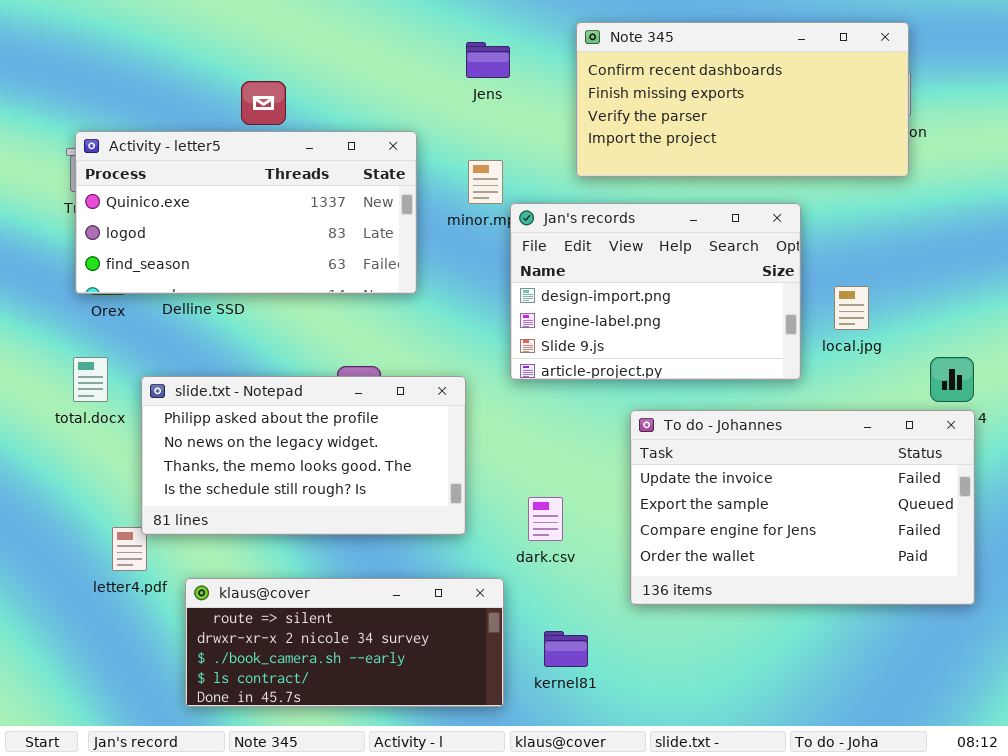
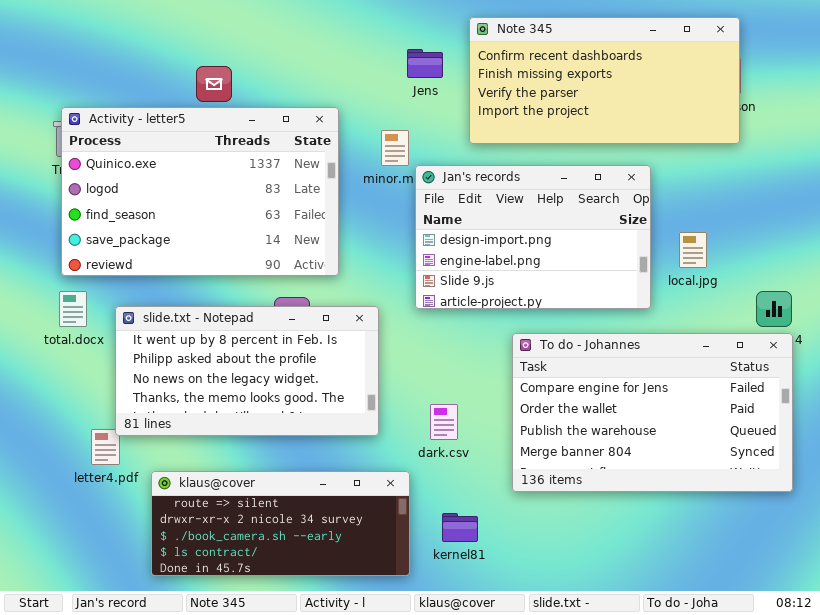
Jens: [466,42,510,78] -> [407,49,443,78], moved
Activity - letter5: [75,131,417,294] -> [61,107,339,276], resized
slide.txt - Notepad: [141,376,466,535] -> [115,306,379,436], scrolled up 1 row
To do - Johannes: [630,410,975,605] -> [512,333,793,492], scrolled down 2 rows

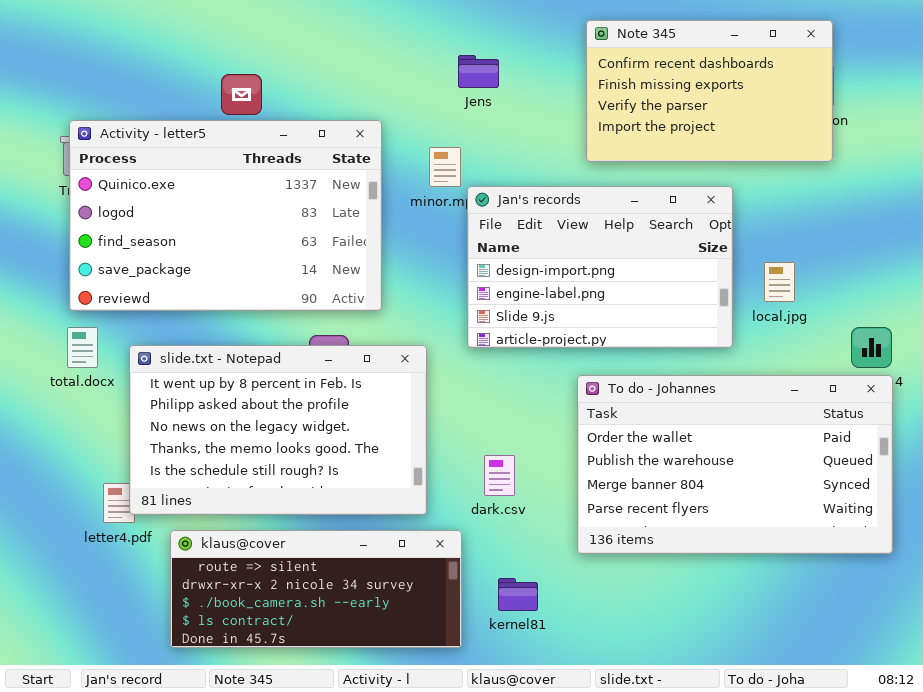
Note 345: [469,17,740,144] -> [586,20,833,162], resized
slide.txt - Notepad: [115,306,379,436] -> [129,345,427,515], resized
To do - Johannes: [512,333,793,492] -> [577,375,893,554], scrolled down 1 row

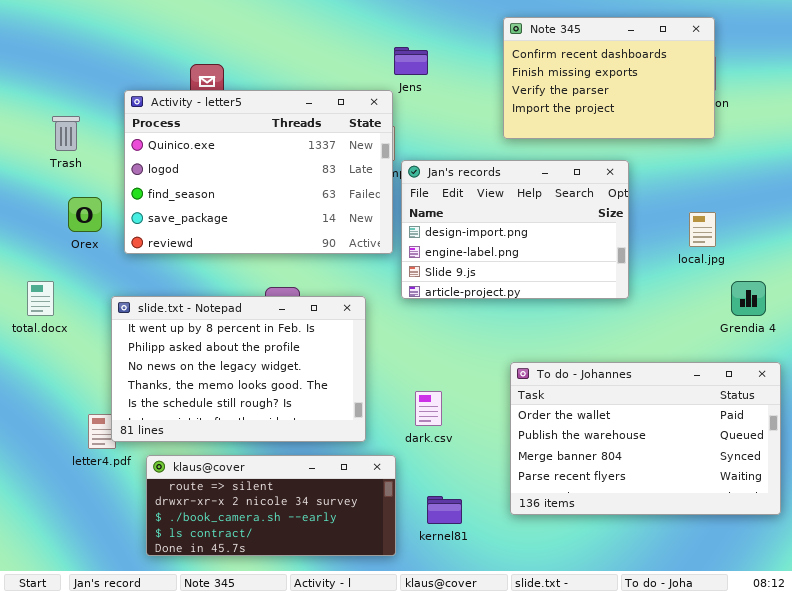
Activity - letter5: [69,120,382,311] -> [124,90,393,254], moved
local.jpg: [764,262,795,302] -> [689,212,716,247], moved
total.docx: [67,327,98,368] -> [27,281,54,316], moved
To do - Johannes: [577,375,893,554] -> [510,362,781,515], moved

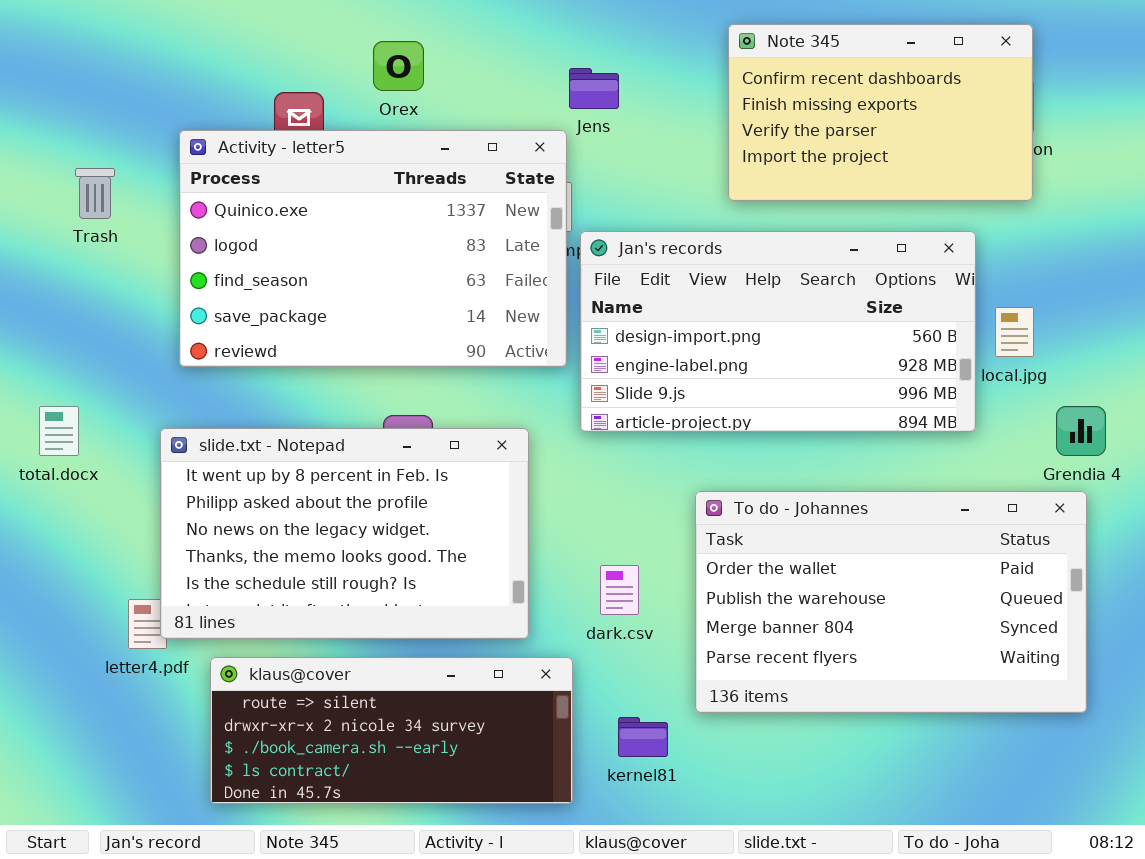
Jan's records: [401,160,629,299] -> [580,231,976,432], resized
Orex: [68,197,102,232] -> [373,41,424,91], moved
To do - Johannes: [510,362,781,515] -> [695,491,1087,713], moved

